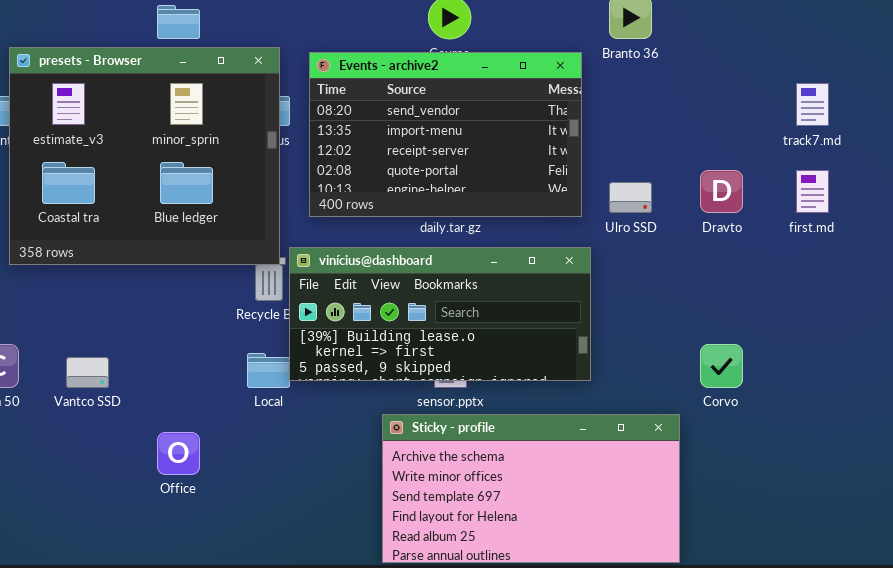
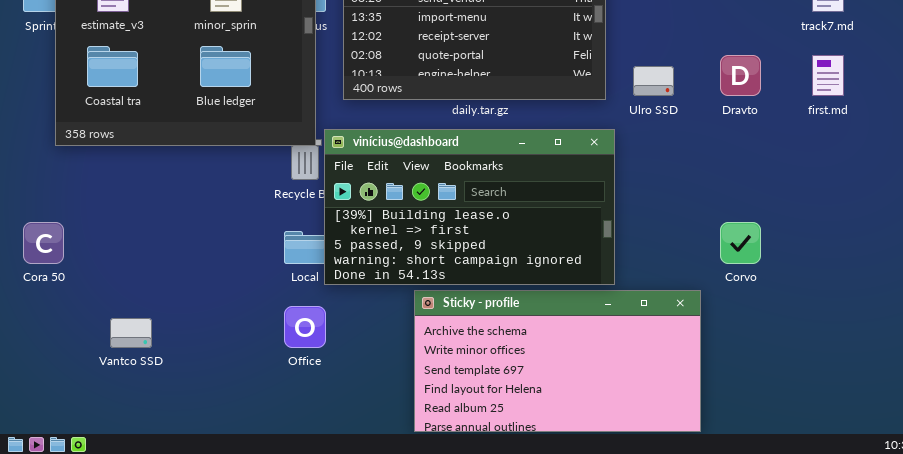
vinícius@dashboard: [289,247,591,381] -> [324,129,615,285], resized
Vantco SSD: [66,357,109,388] -> [110,318,152,348], moved
Office: [157,432,200,475] -> [284,306,326,348], moved

